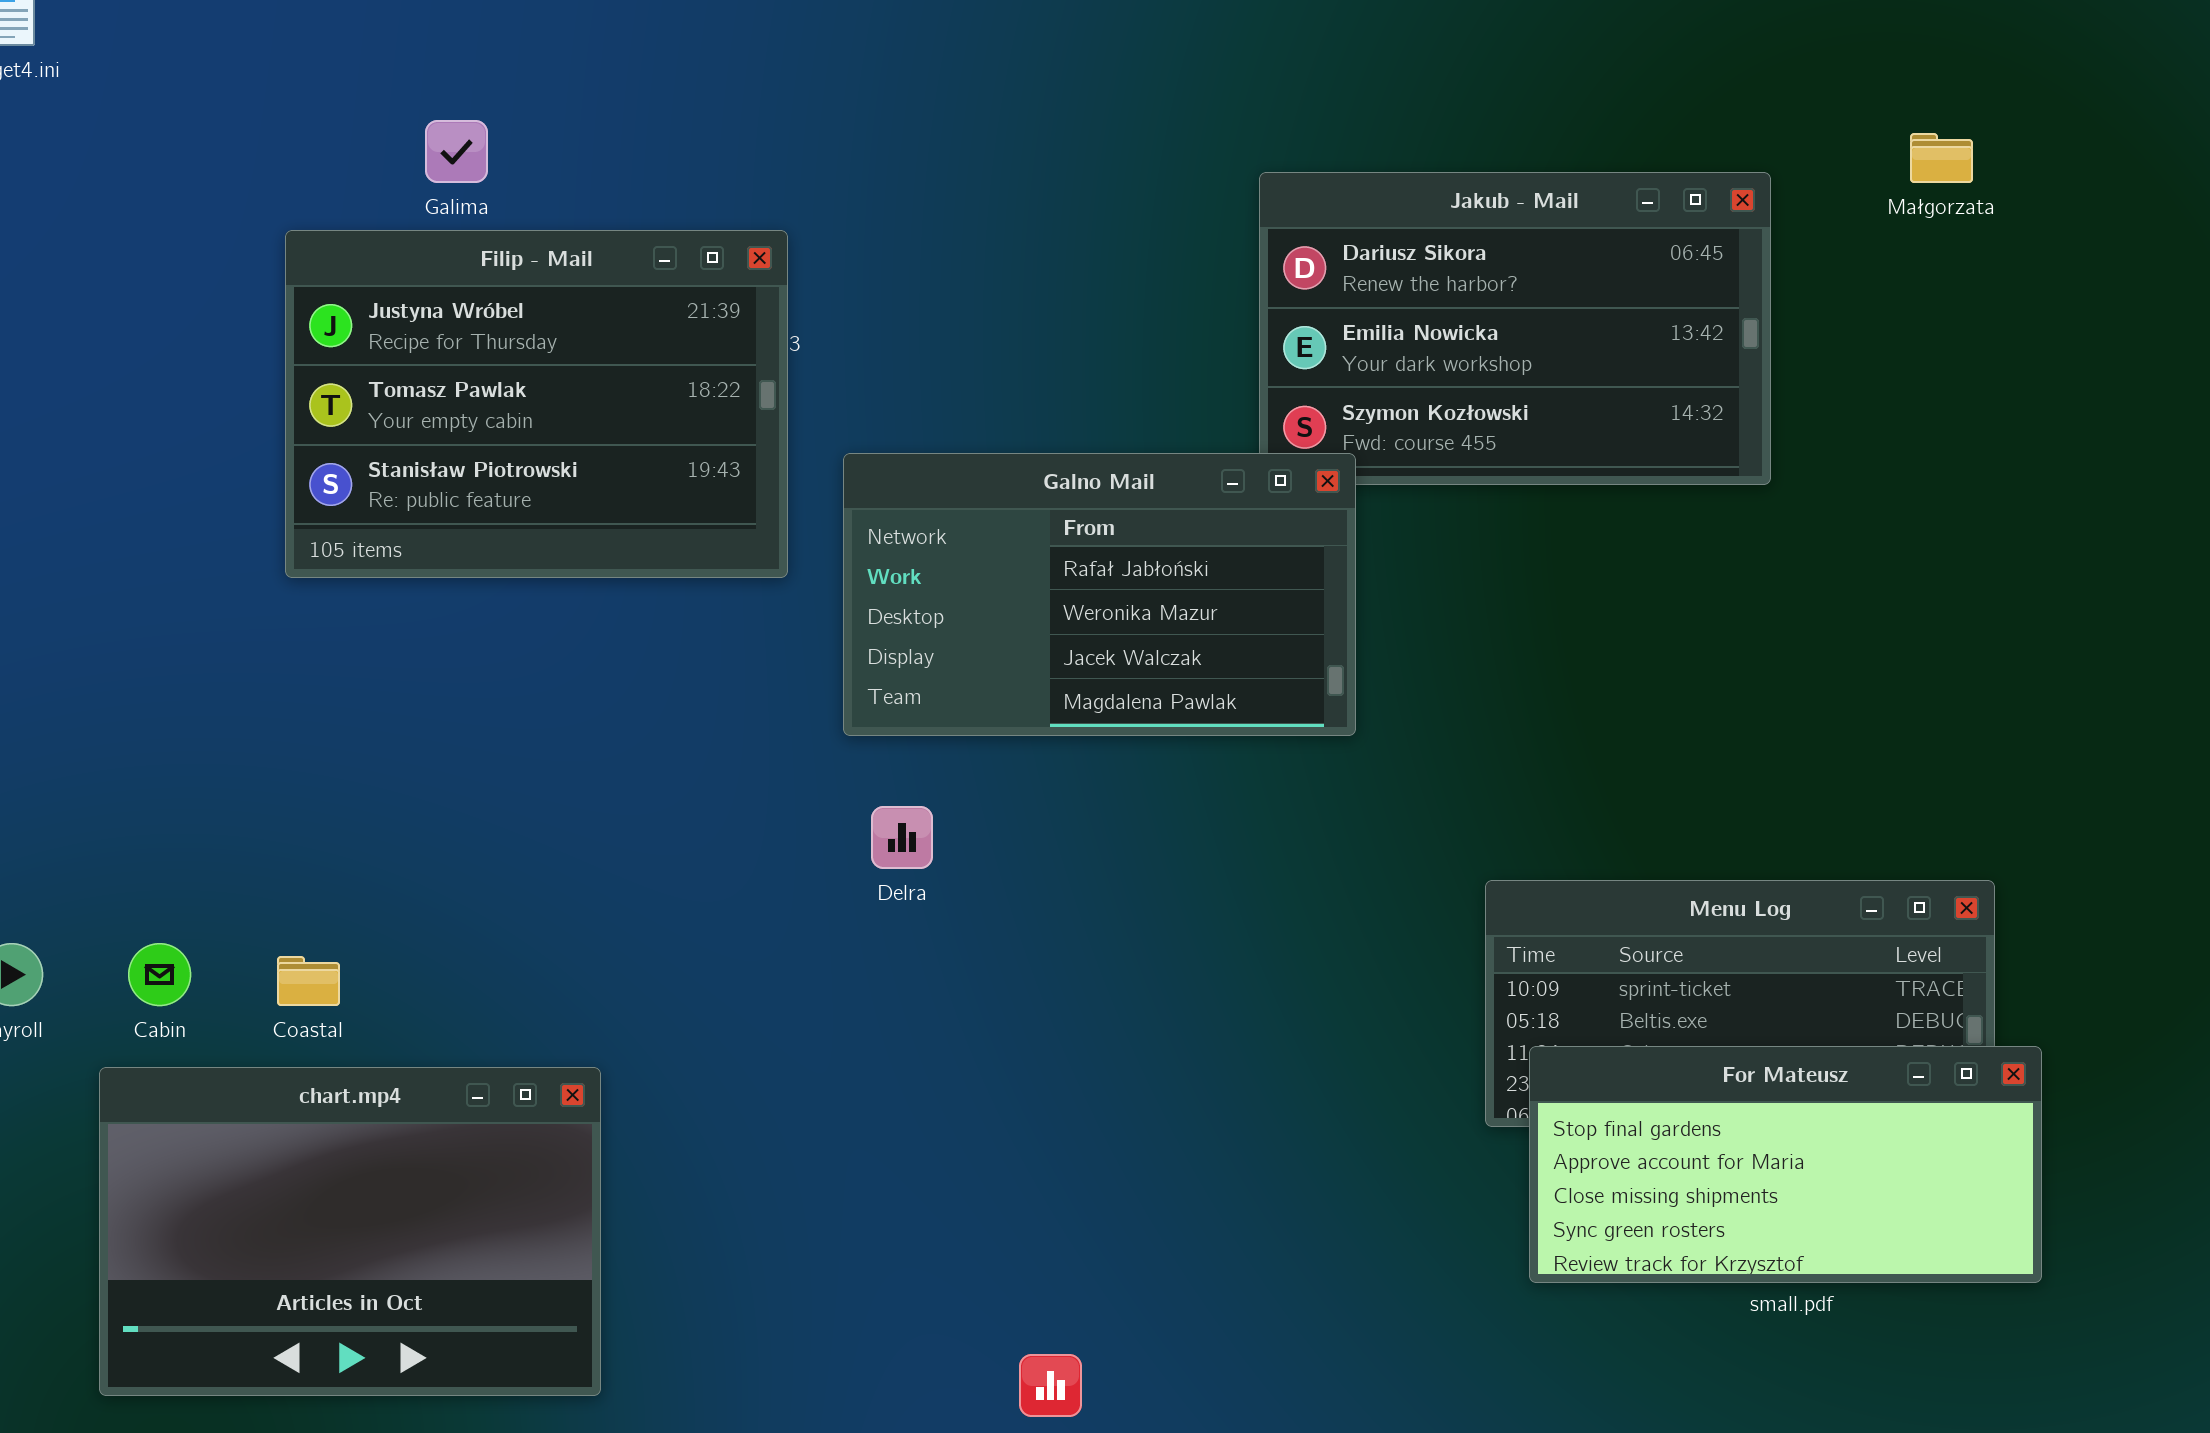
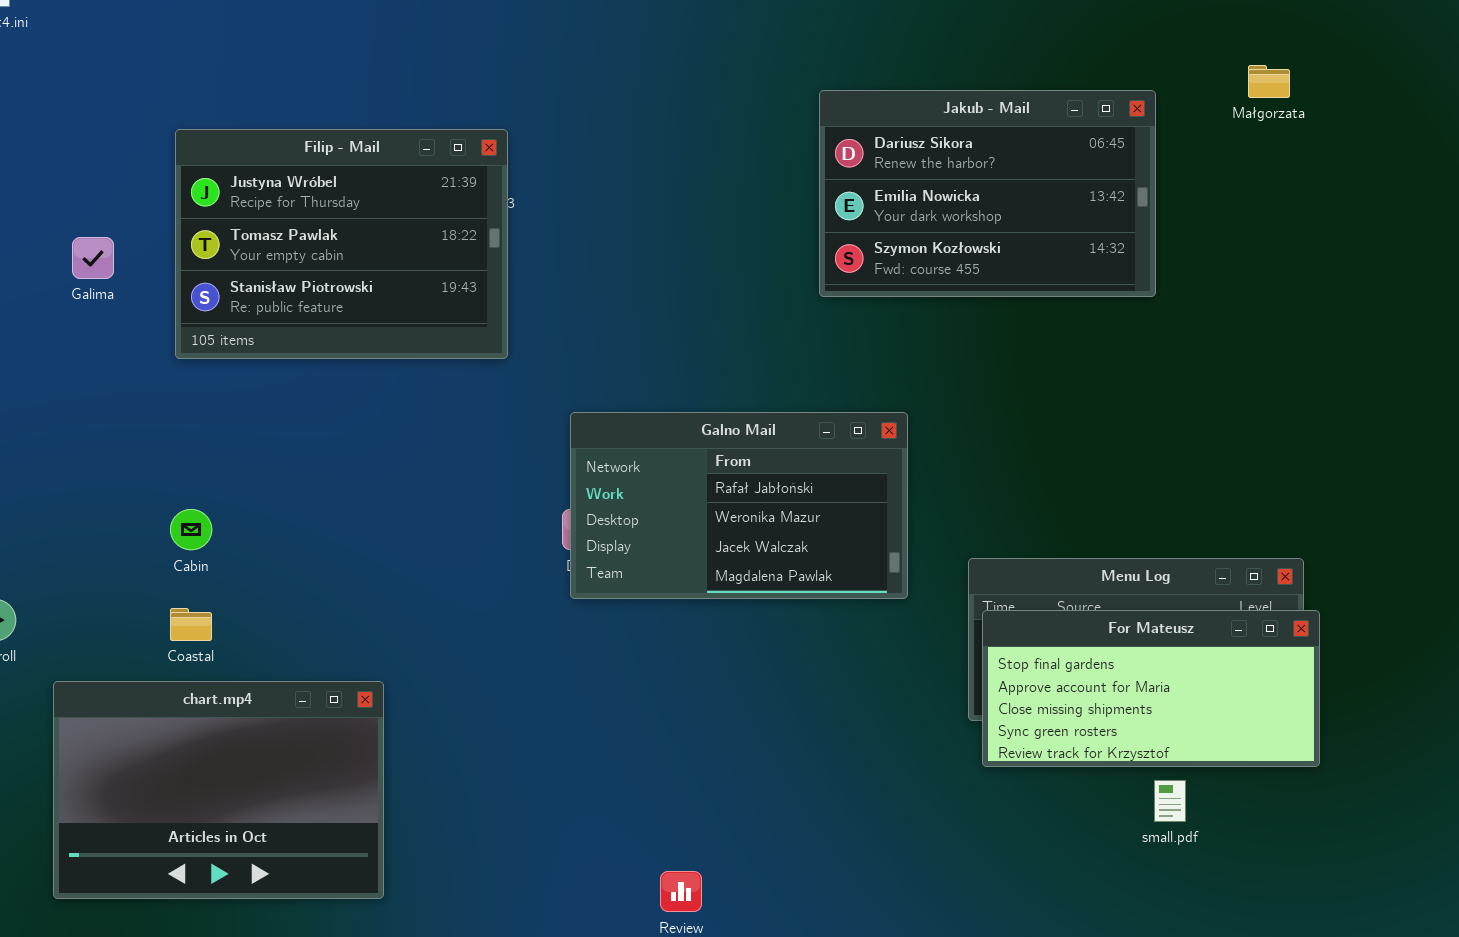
Galima: [425,120,488,183] -> [72,237,114,279], moved
Galno Mail: [843,453,1356,736] -> [570,412,908,599], moved
Cabin: [128,943,191,1006] -> [170,509,212,550], moved
For Mateusz: [1529,1046,2042,1283] -> [982,610,1320,767], moved

